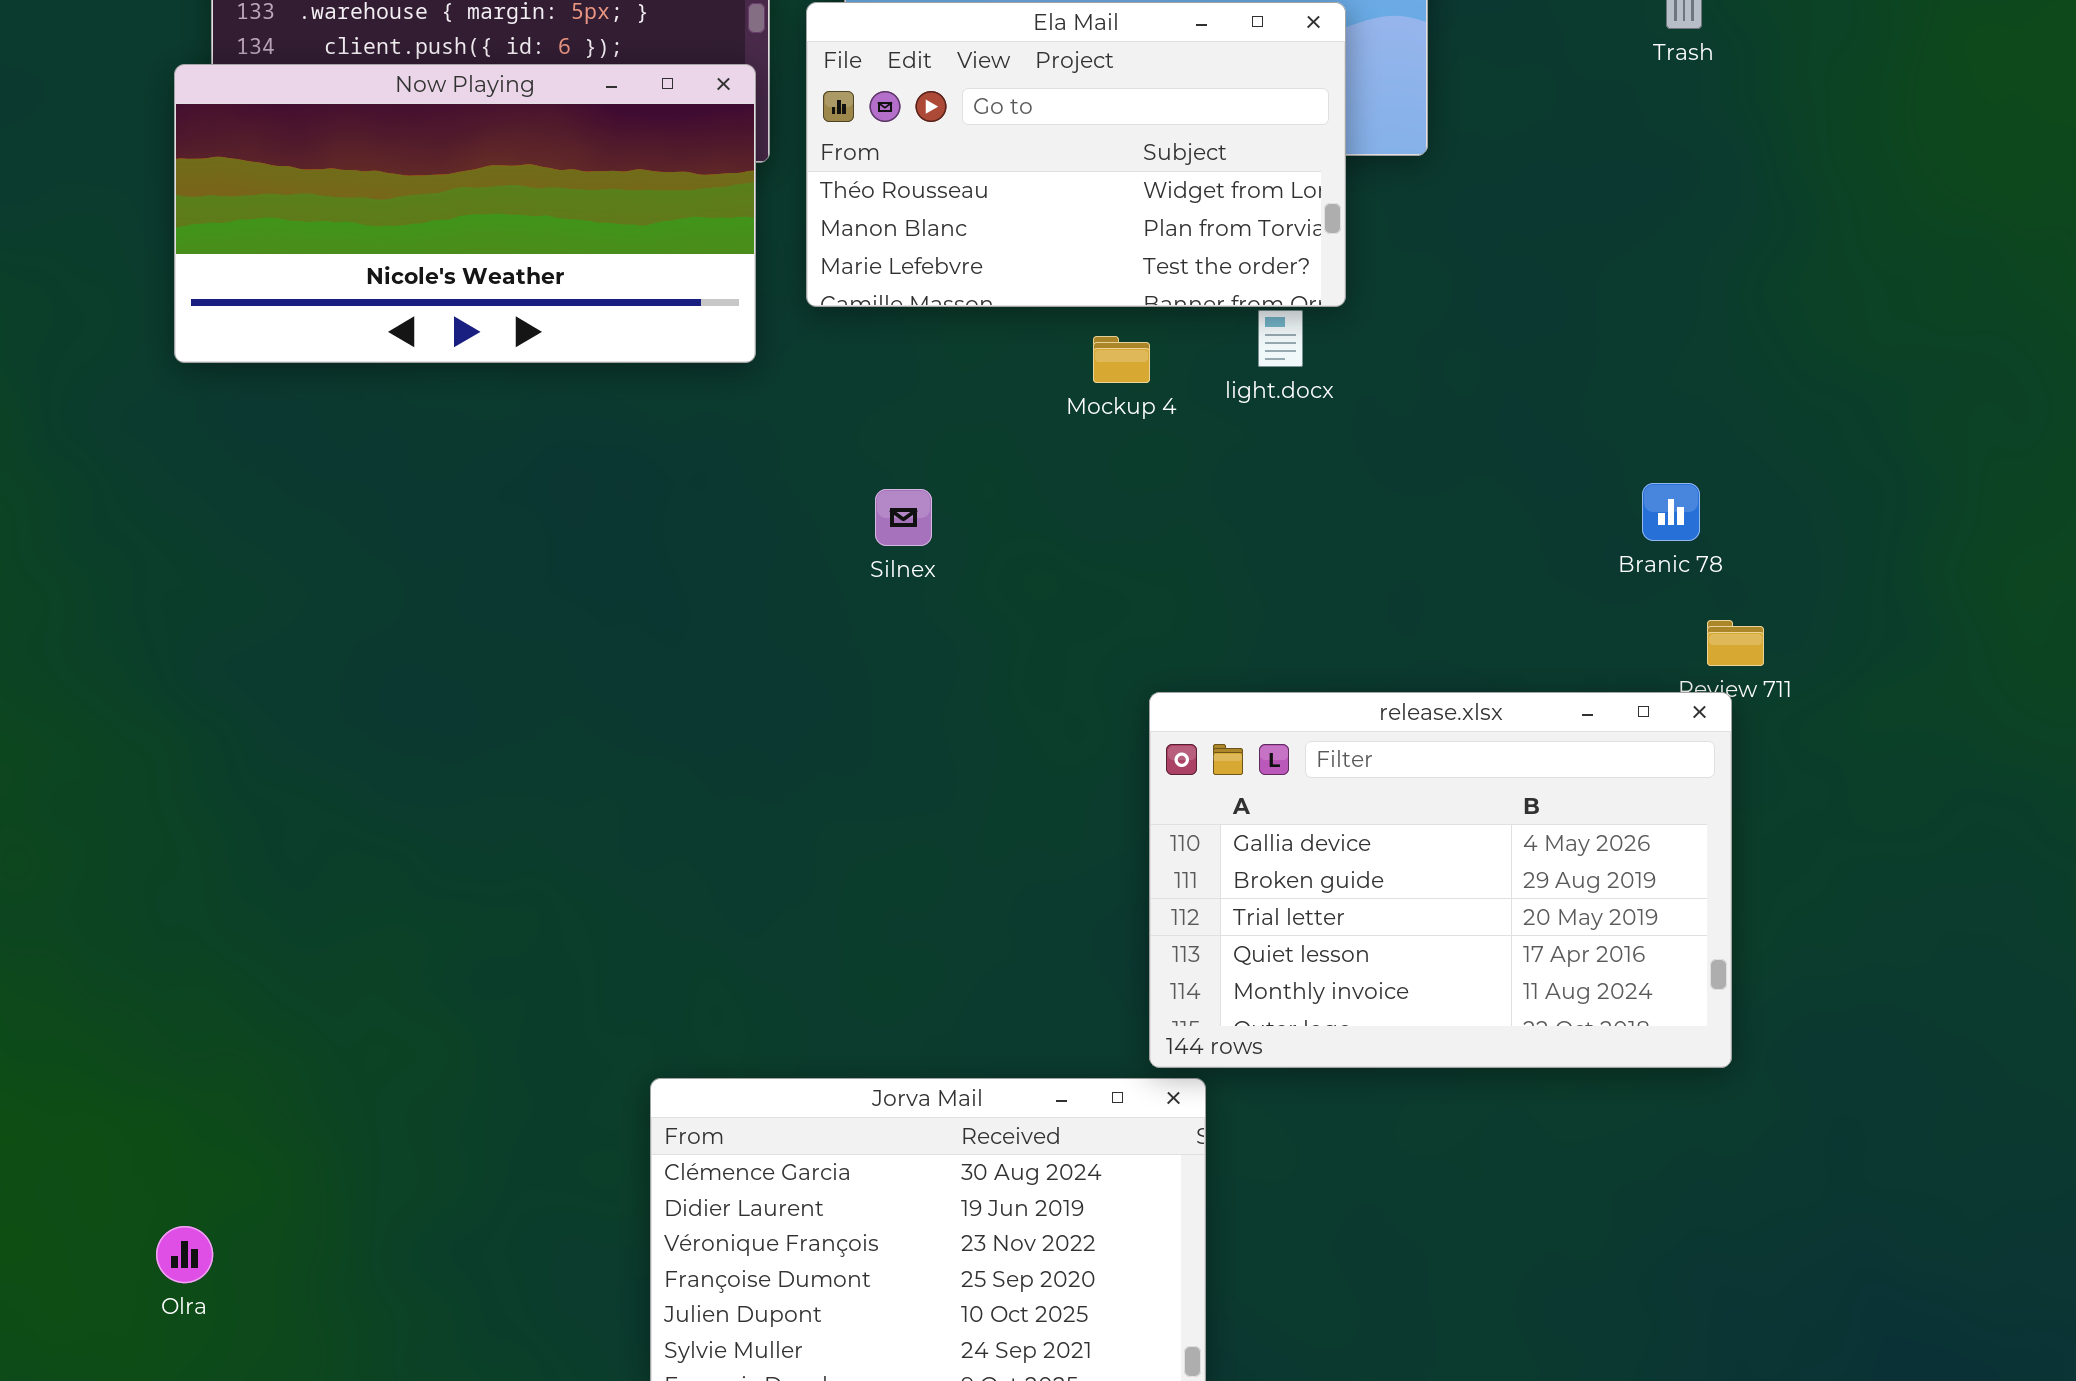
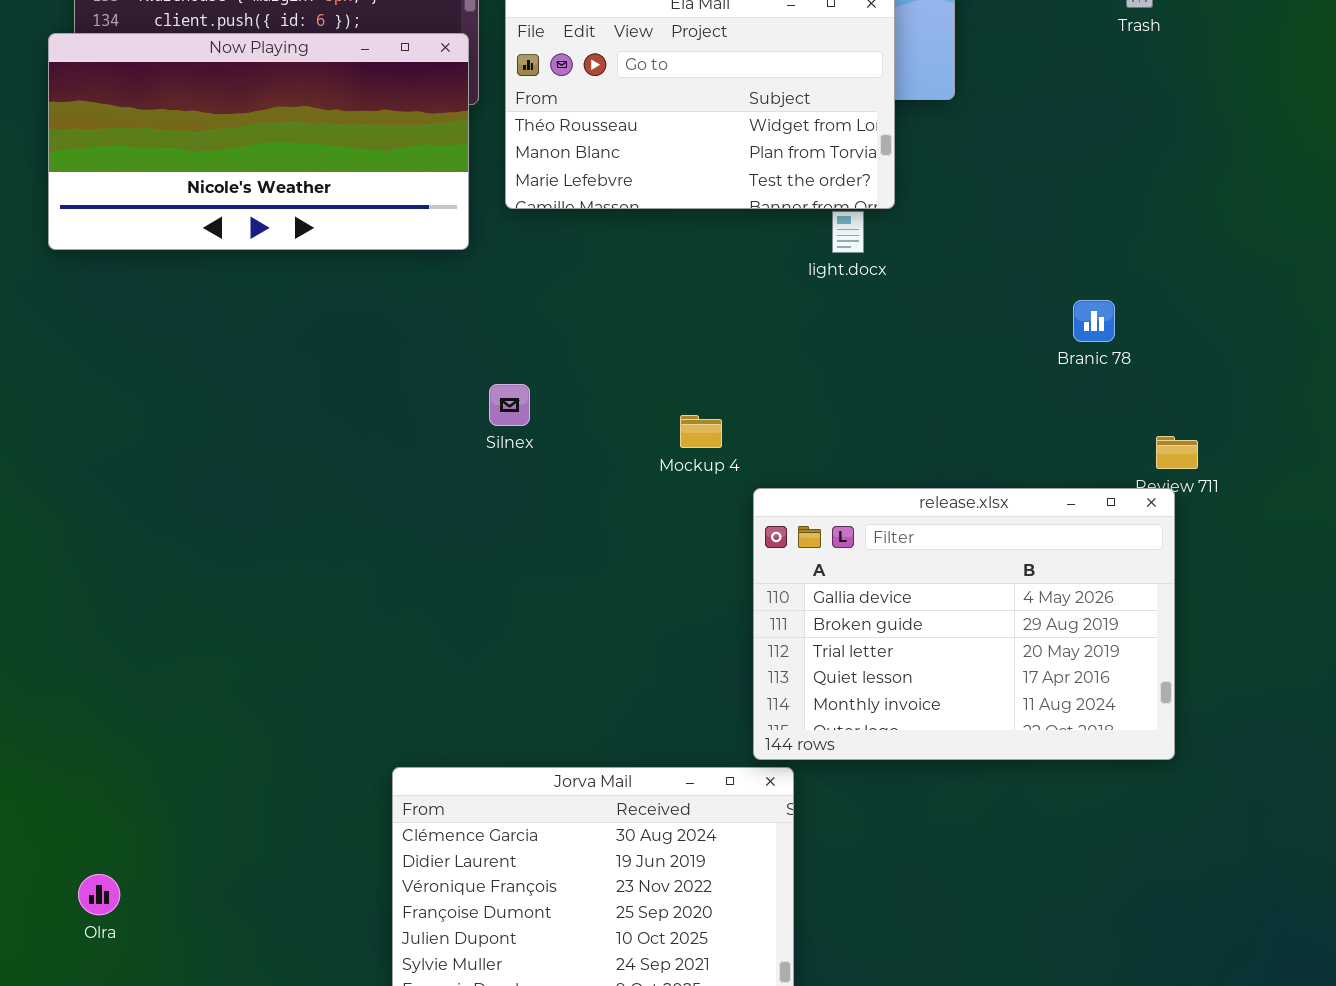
Mockup 4: [1093,336,1150,383] -> [680,415,722,448], moved
Branic 78: [1642,483,1700,541] -> [1073,300,1115,342], moved
Silnex: [875,489,932,546] -> [489,384,530,426], moved
Olra: [156,1226,213,1283] -> [78,874,120,915], moved

